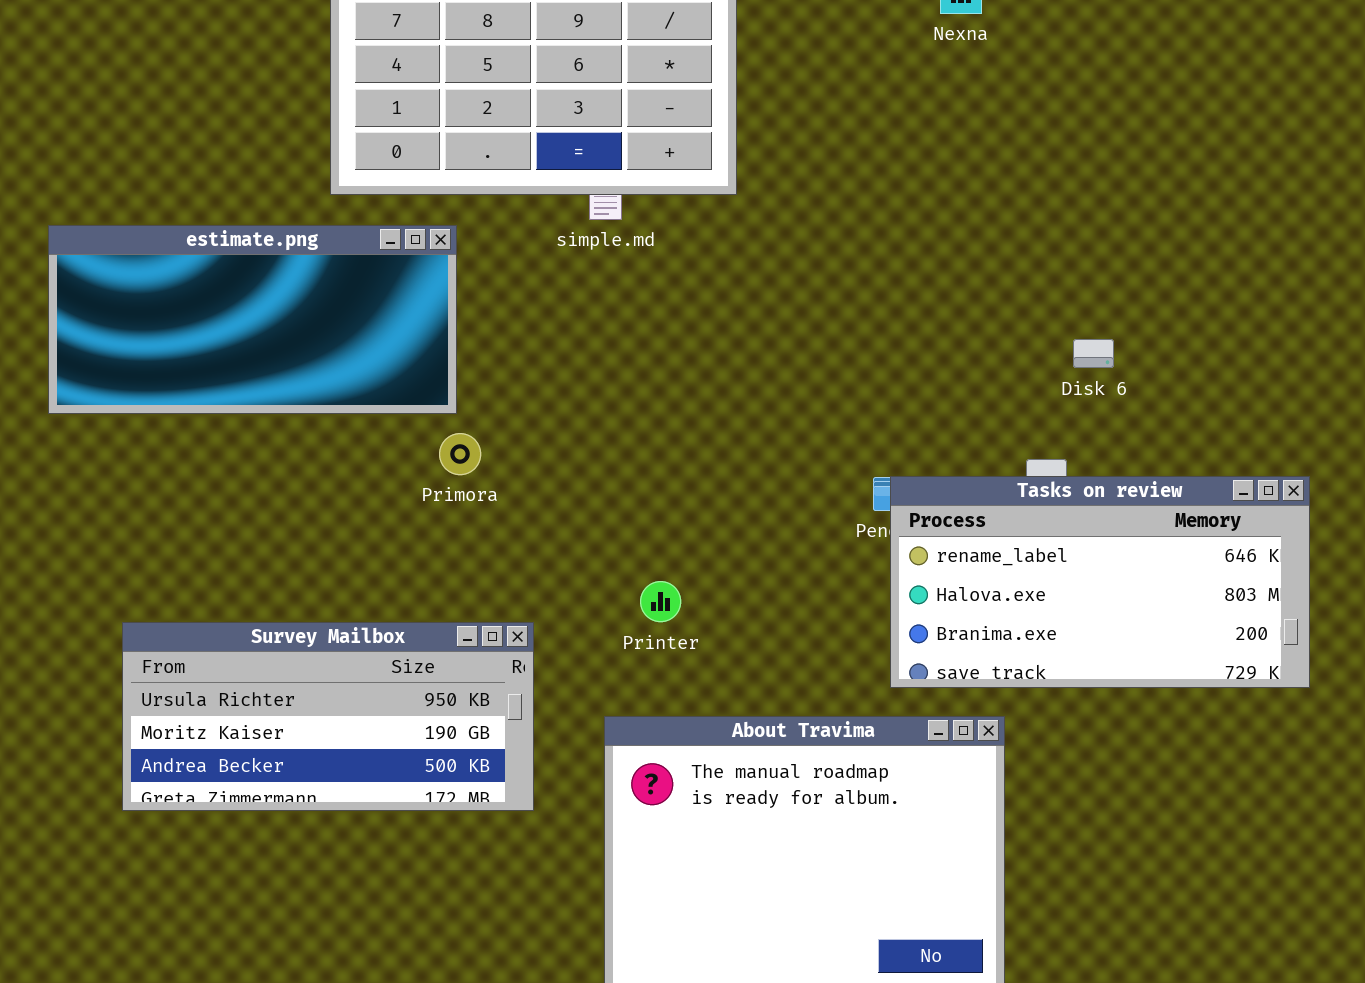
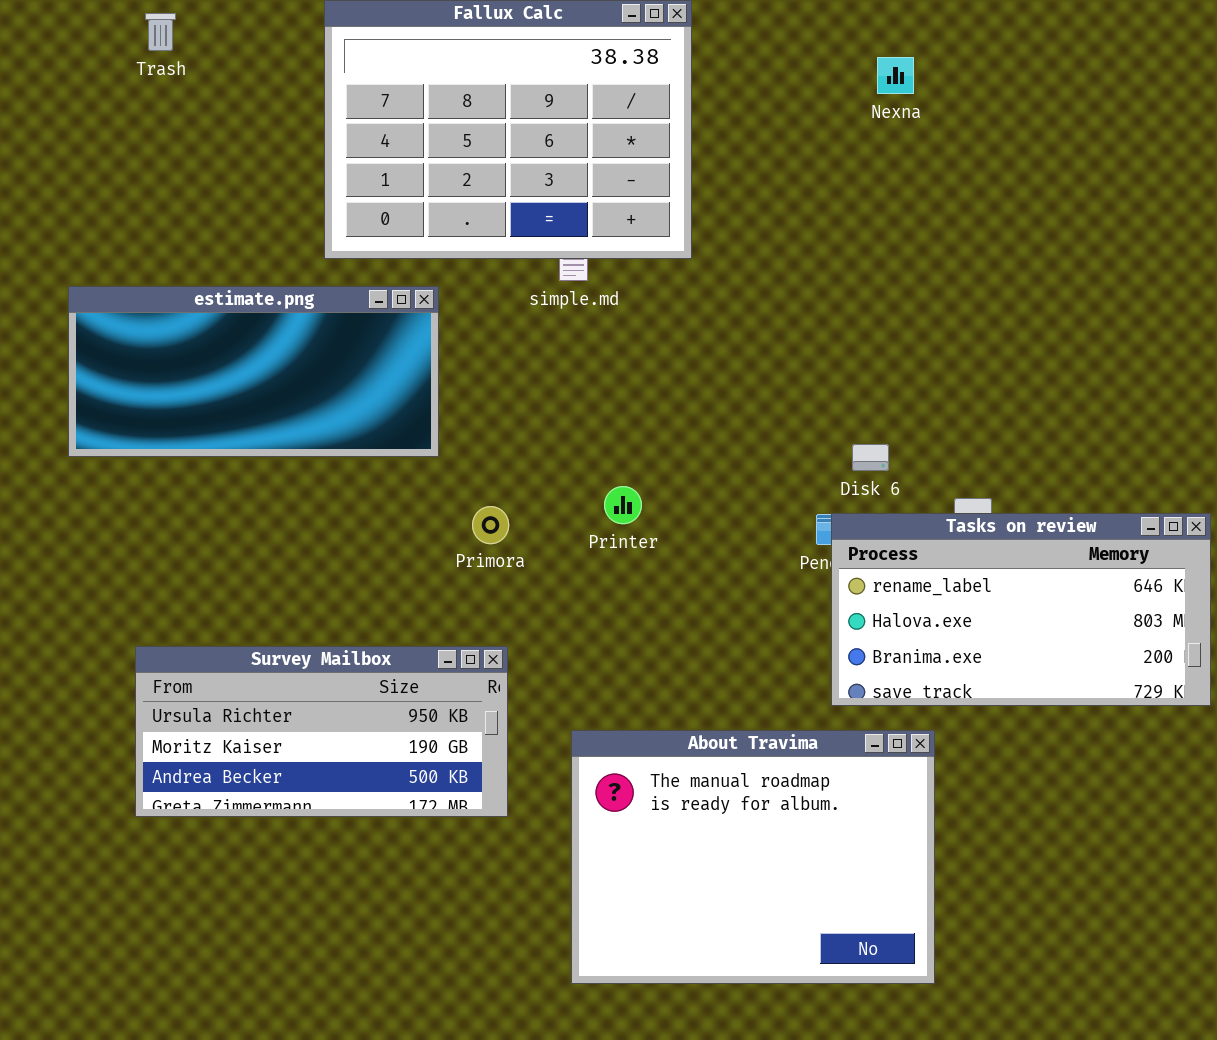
Disk 6: [1073,339,1114,368] -> [852,444,889,471], moved
Primora: [439,433,481,475] -> [472,506,509,544], moved
Printer: [640,581,681,622] -> [604,486,642,524], moved

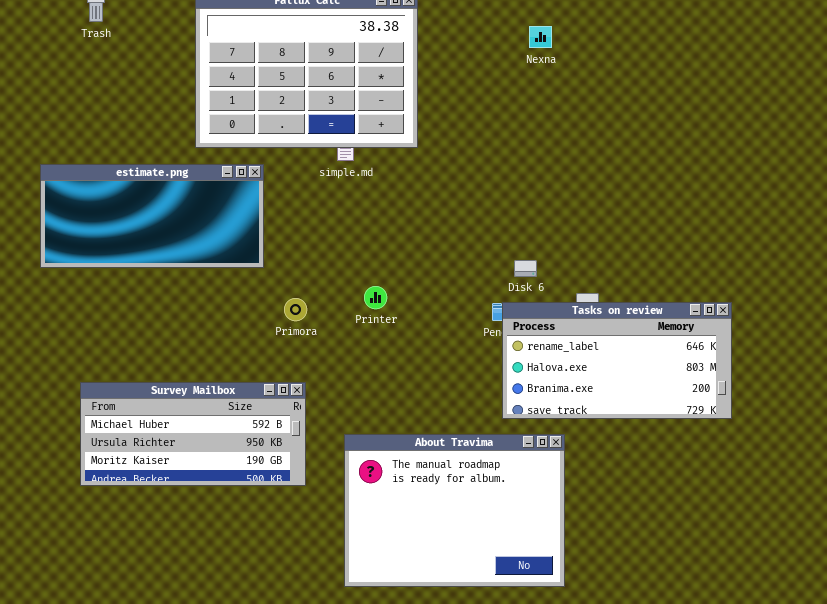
Survey Mailbox: [135,646,508,817] -> [80,382,306,486], scrolled up 1 row

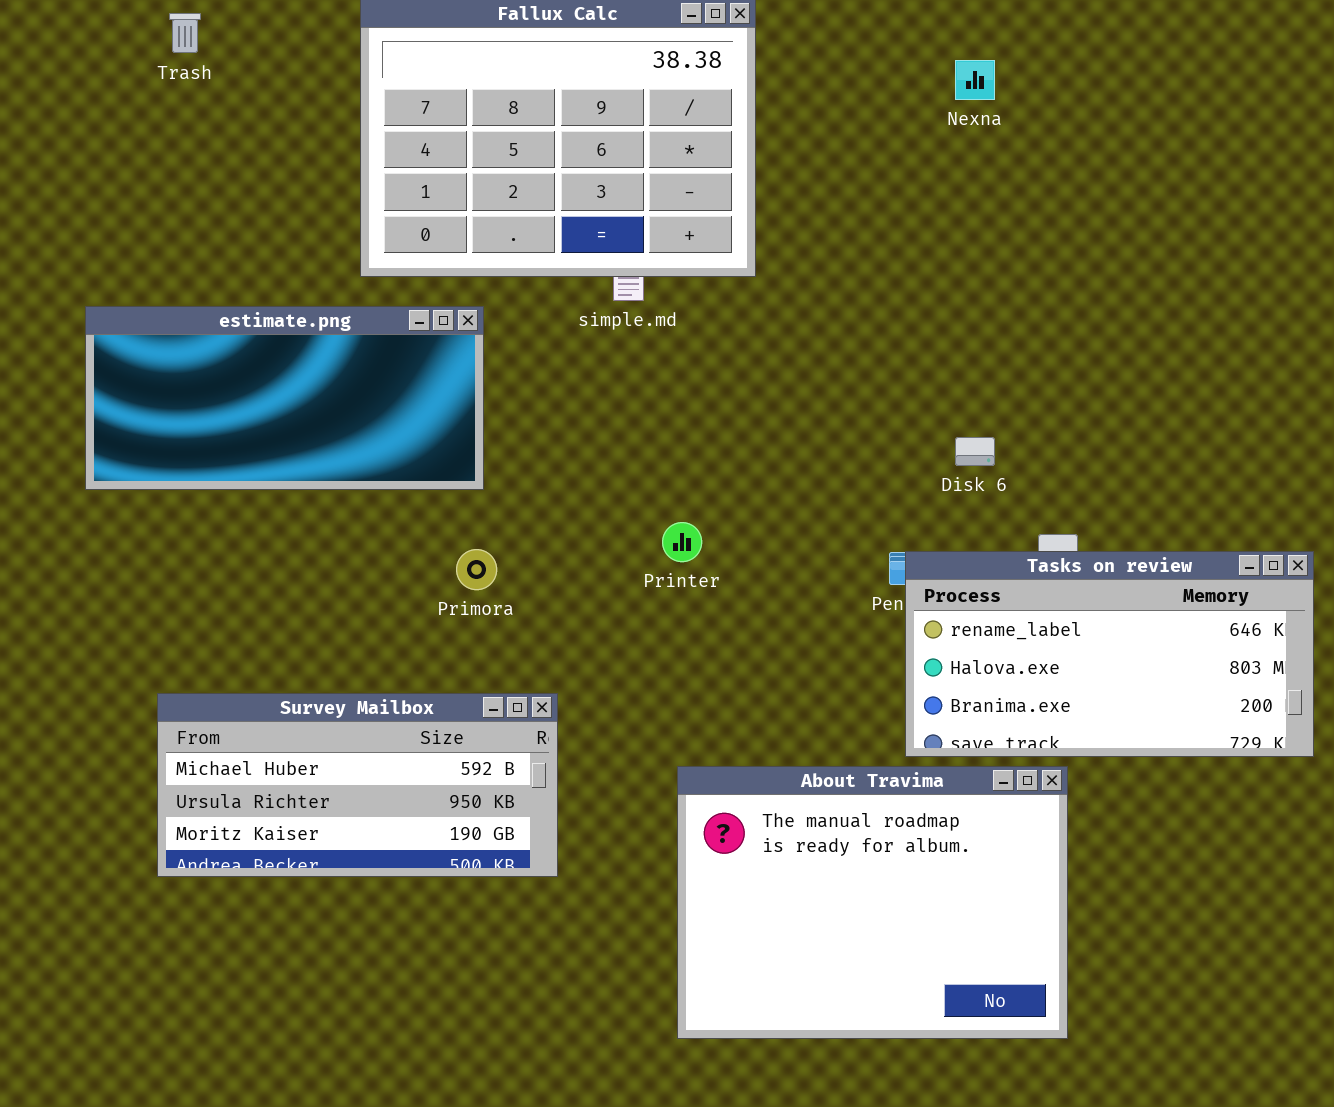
Disk 6: [514,260,537,277] -> [955,437,995,466], moved
Primora: [284,298,307,321] -> [456,549,497,590], moved
About Travima: [344,434,565,587] -> [677,766,1068,1039], moved

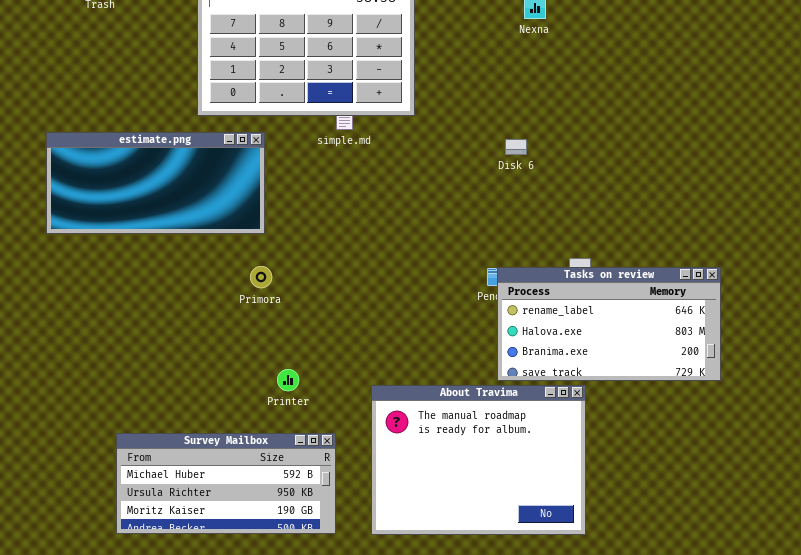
Disk 6: [955,437,995,466] -> [505,139,527,155], moved
Printer: [662,522,702,562] -> [277,369,299,391], moved
Survey Mailbox: [157,693,558,877] -> [116,433,336,534], moved

